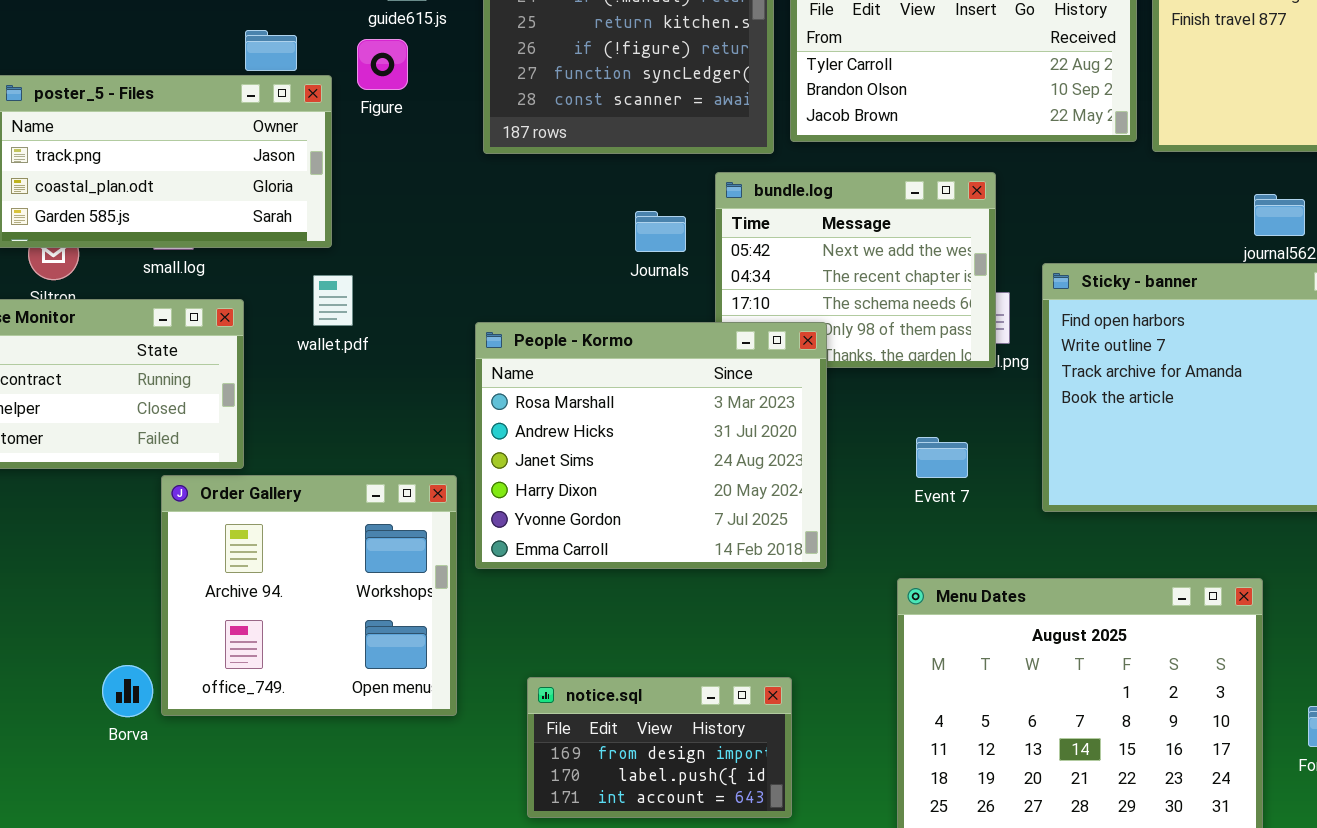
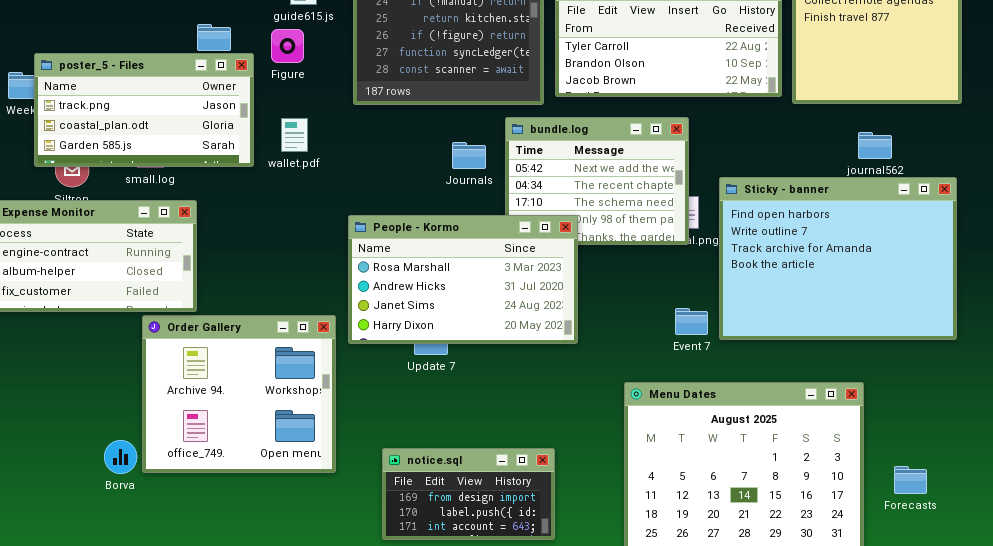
wallet.pdf: [313,275,353,326] -> [281,118,308,152], moved
People - Kormo: [475,322,827,569] -> [348,215,578,344], resized
Event 7: [916,437,968,478] -> [675,308,708,335], moved

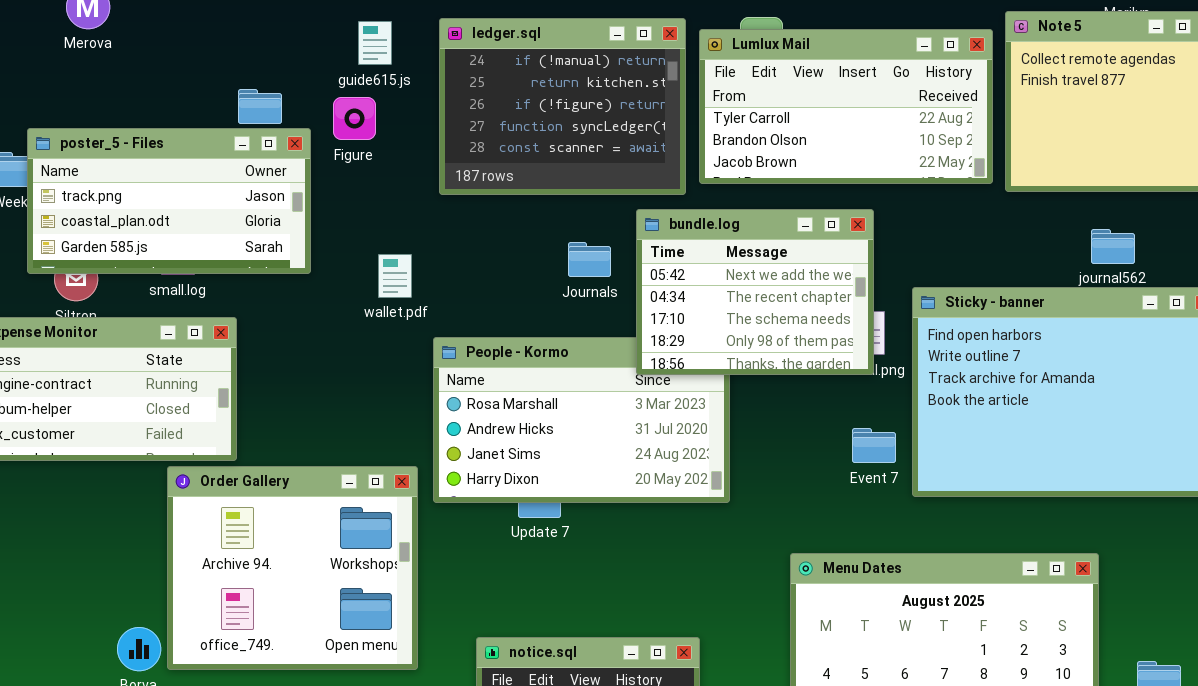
bundle.log: [505,117,689,245] -> [636,209,874,375], raised
wallet.pdf: [281,118,308,152] -> [378,254,412,298], moved
Event 7: [675,308,708,335] -> [852,428,896,463], moved

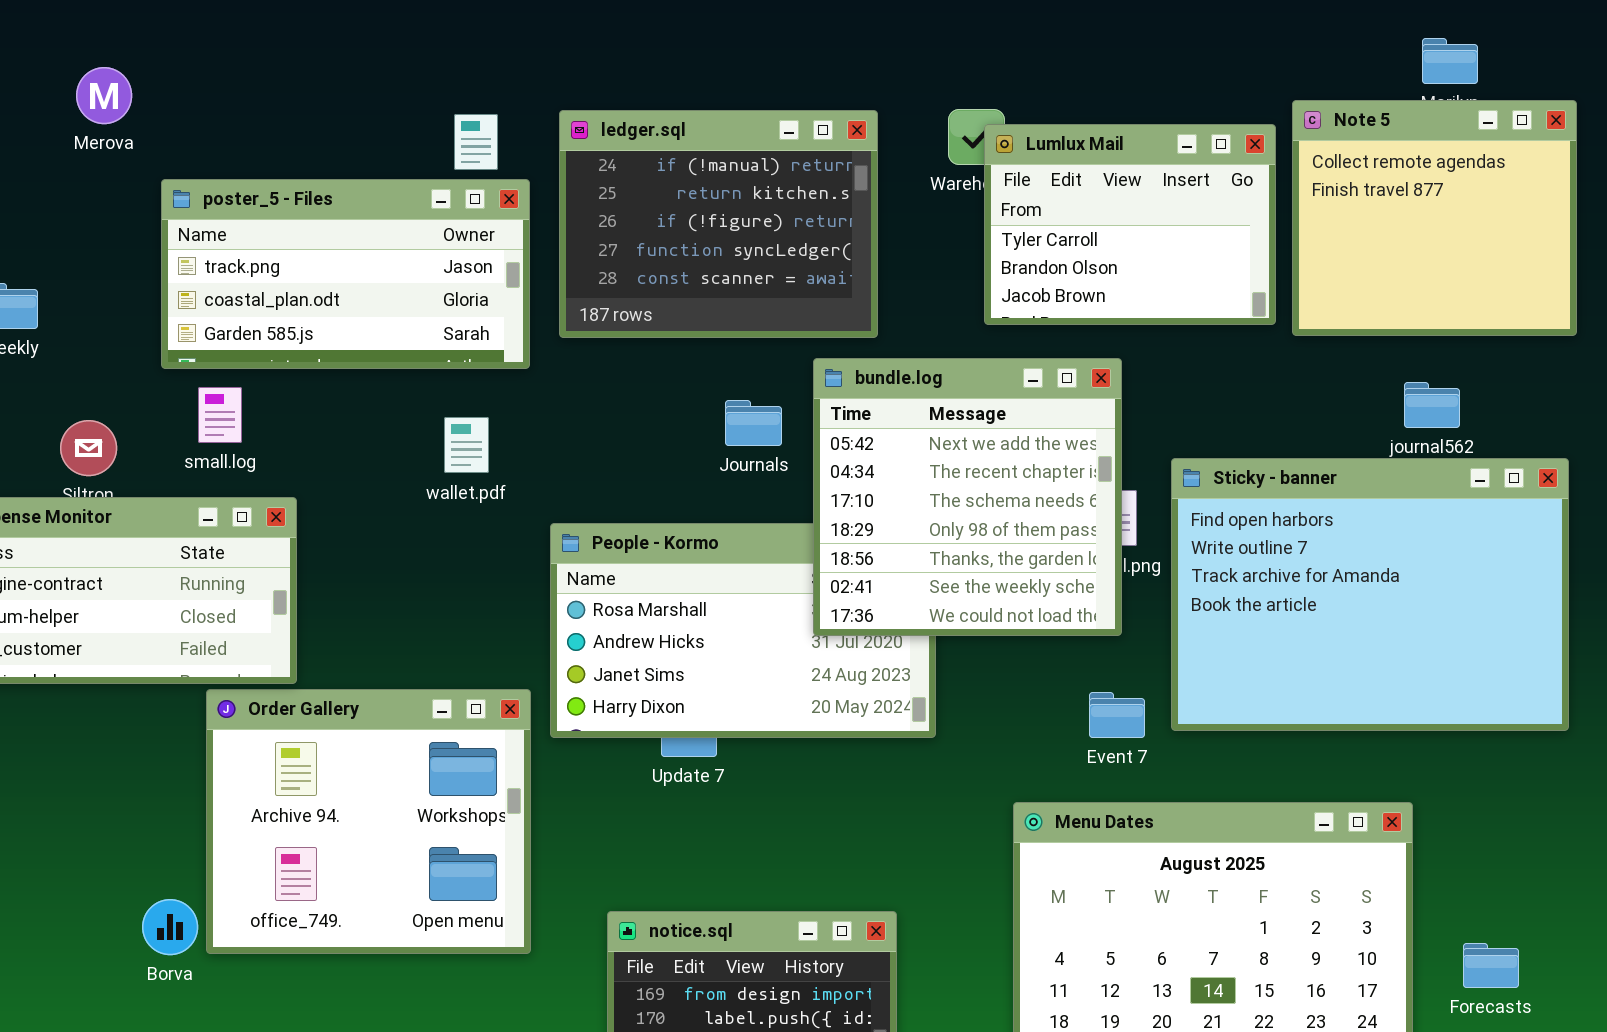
Lumlux Mail: [699,29,993,184] -> [984,124,1276,325], resized
poster_5 - Files: [27,128,311,274] -> [161,179,530,369], moved
bundle.log: [636,209,874,375] -> [813,358,1122,636], resized
wallet.pdf: [378,254,412,298] -> [444,417,489,473], moved
Event 7: [852,428,896,463] -> [1089,692,1145,738], moved

